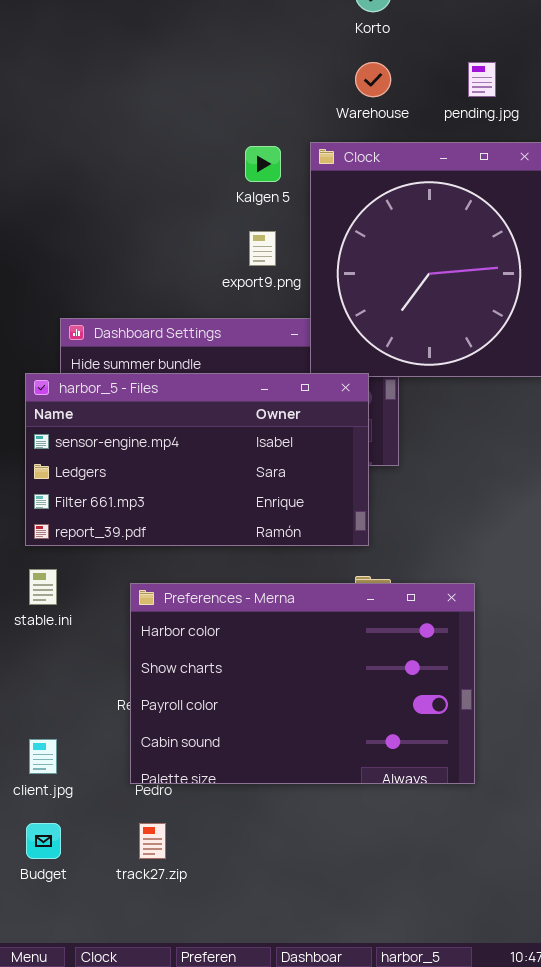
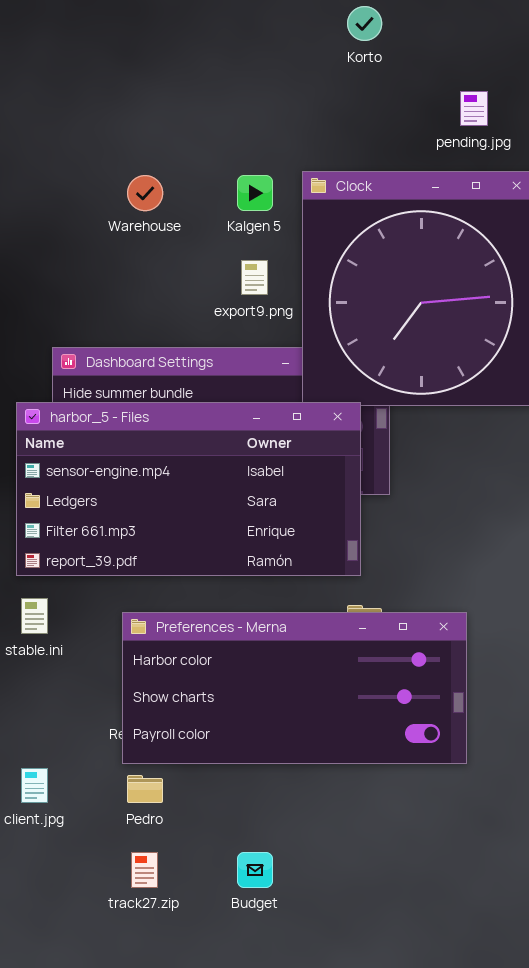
Warehouse: [355,62,391,97] -> [127,175,163,211], moved
Preferences - Merna: [130,583,475,784] -> [122,612,467,764], resized
Budget: [26,823,61,859] -> [237,852,273,888], moved

